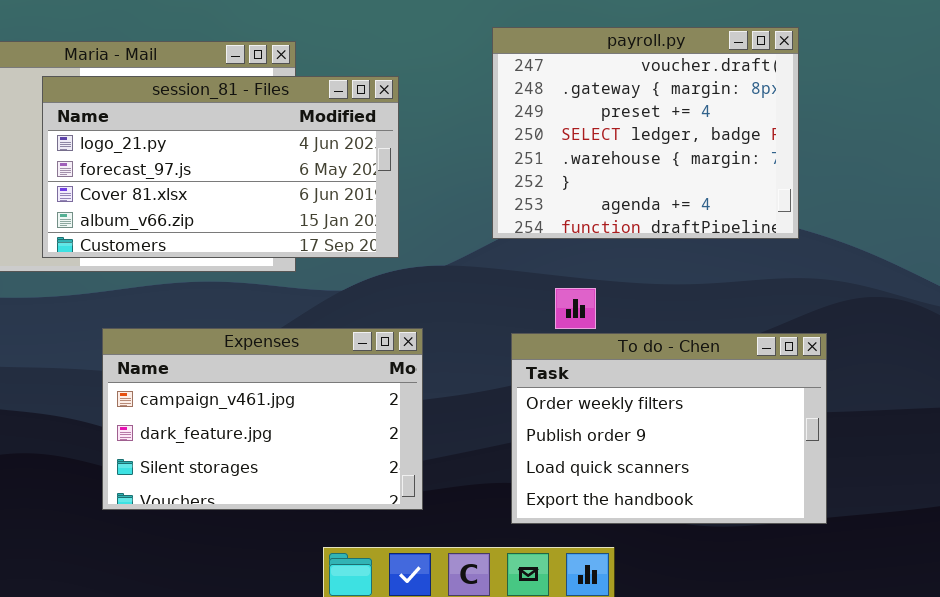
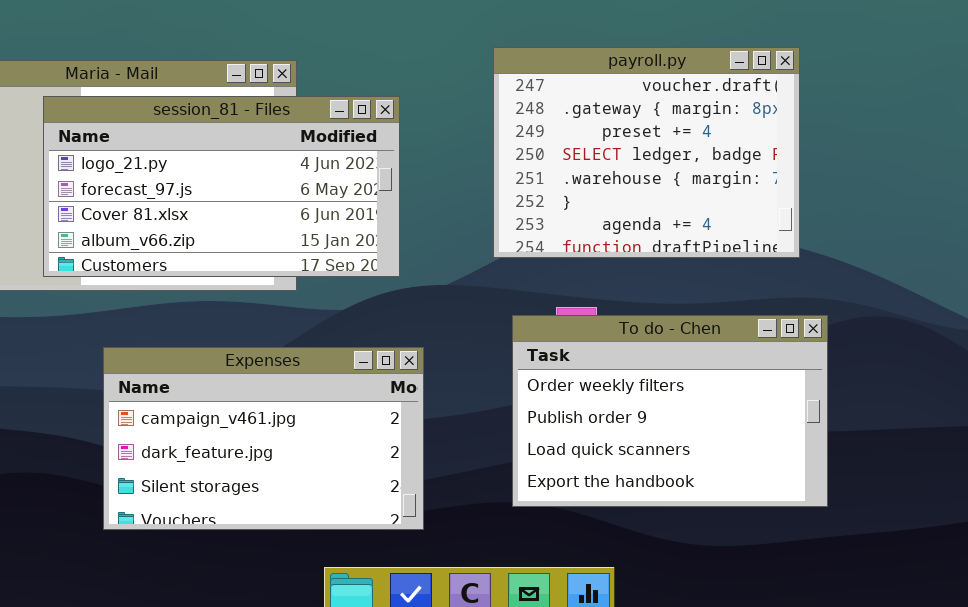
To do - Chen: [511,333,827,524] -> [512,315,828,507], moved

